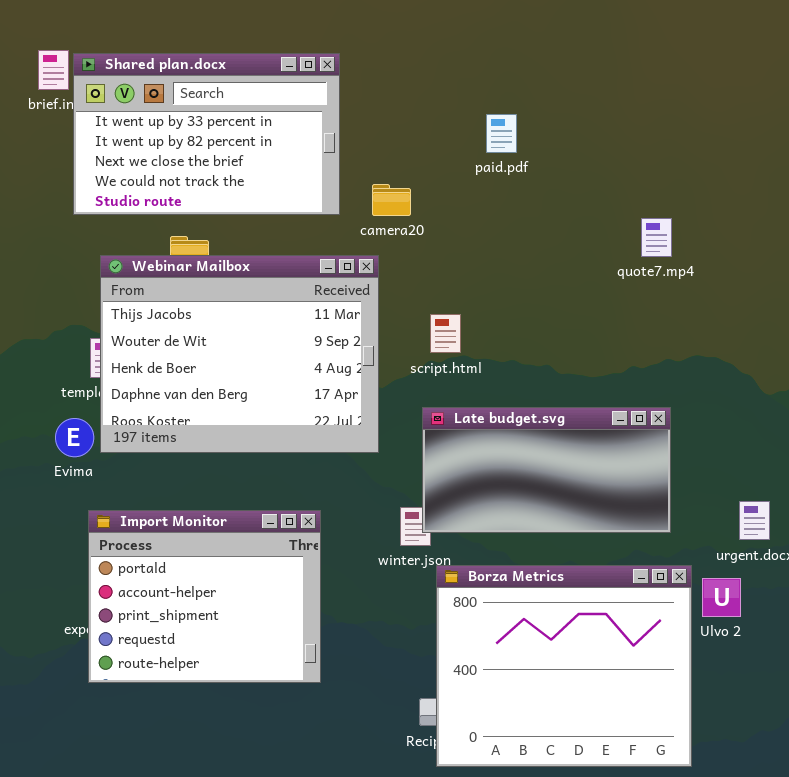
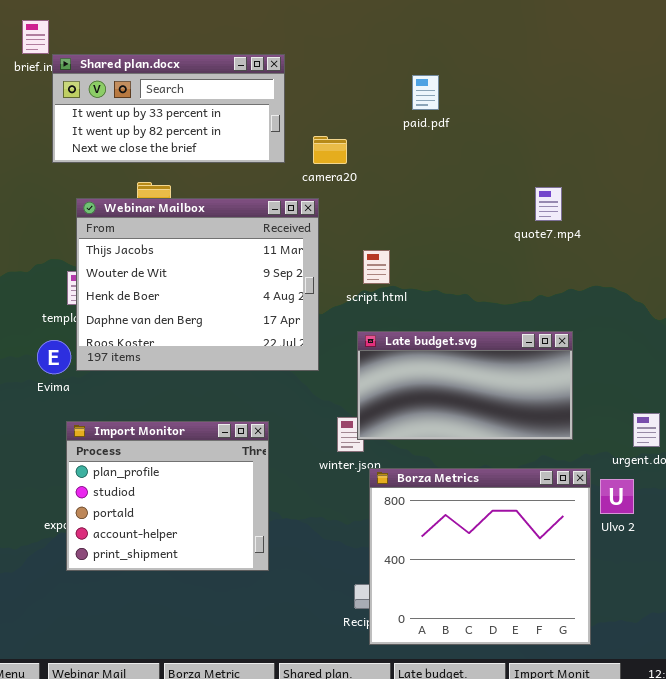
Shared plan.docx: [73,53,340,215] -> [52,54,285,163], resized
quote7.mp4: [641,218,672,257] -> [535,187,562,221], moved
Import Monitor: [88,510,321,683] -> [66,421,269,571], scrolled up 2 rows

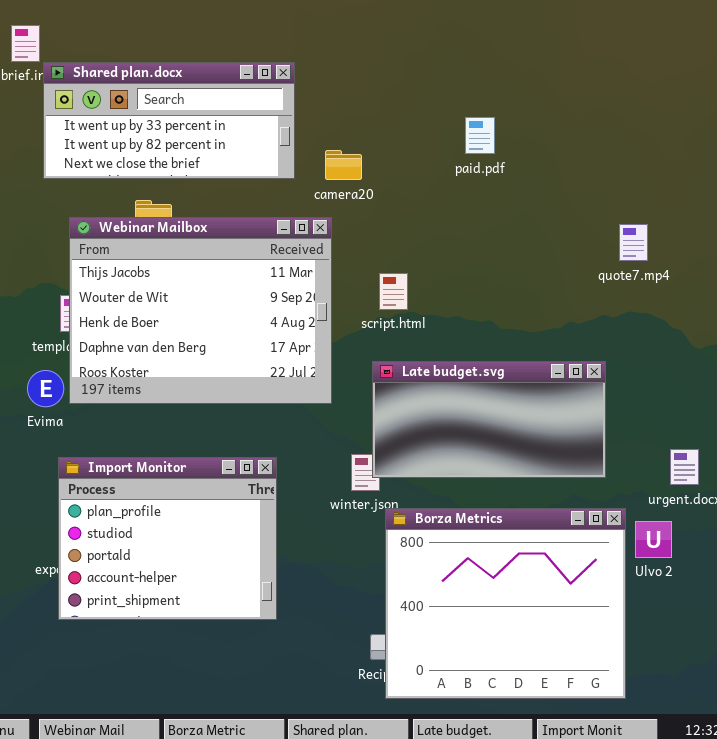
paid.pdf: [412,75,439,110] -> [465,117,495,154], moved
quote7.mp4: [535,187,562,221] -> [619,224,648,261], moved

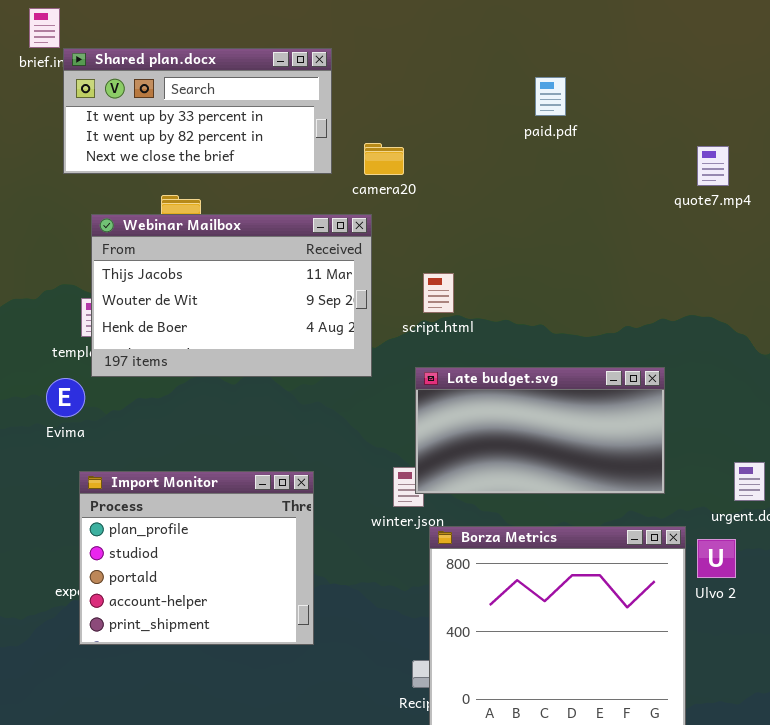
paid.pdf: [465,117,495,154] -> [535,77,566,116], moved
Webinar Mailbox: [69,217,332,404] -> [91,214,372,377], resized
quote7.mp4: [619,224,648,261] -> [697,146,729,186], moved

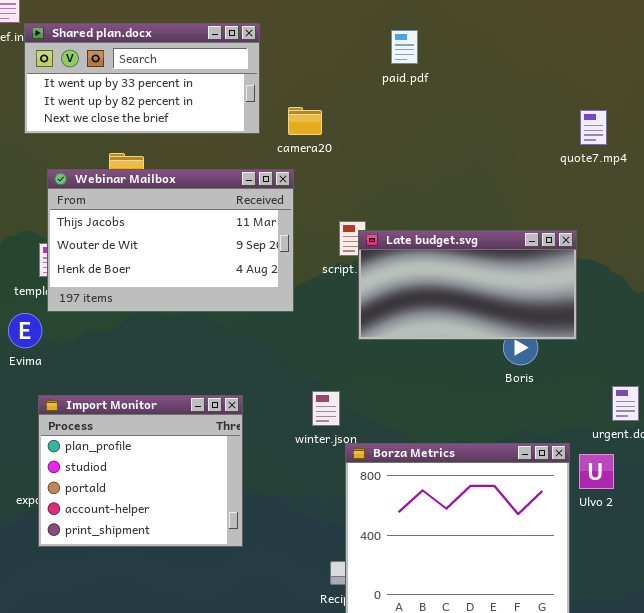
paid.pdf: [535,77,566,116] -> [391,30,418,64], moved
Late budget.svg: [415,367,665,494] -> [358,230,577,340], moved

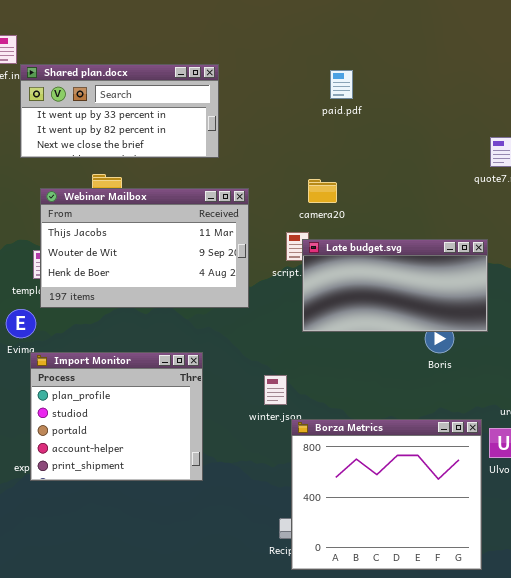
camera20: [288,107,322,135] -> [308,179,337,203], moved
Import Monitor: [38,395,243,547] -> [30,352,203,481], moved

